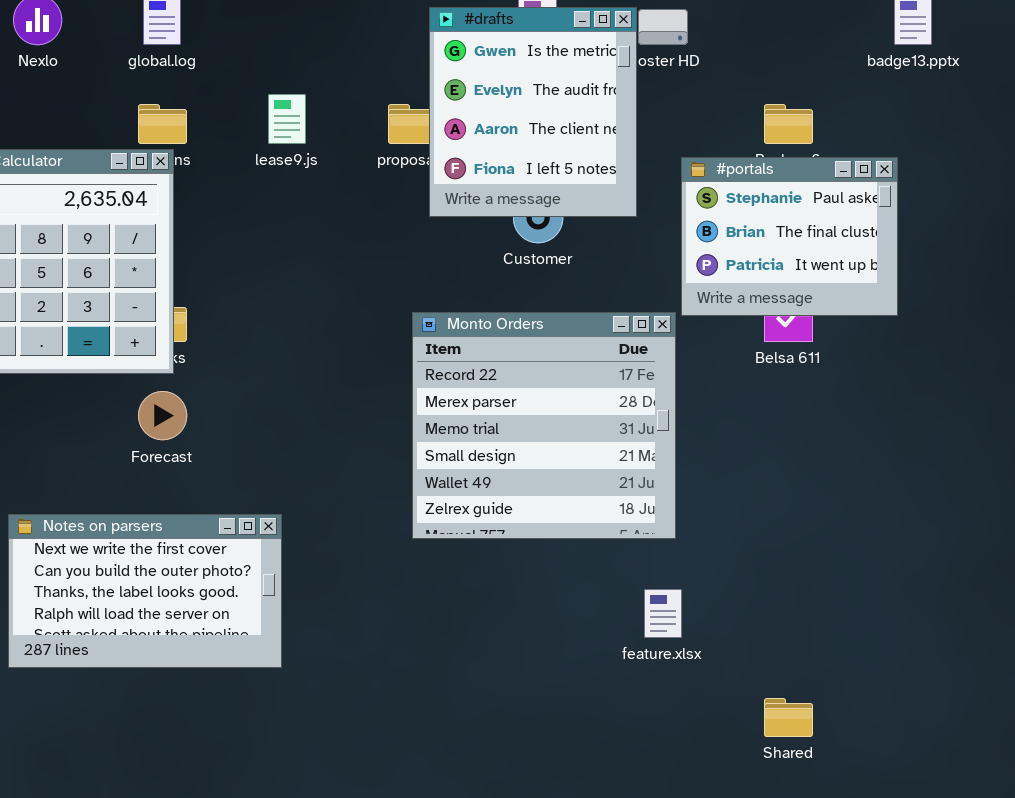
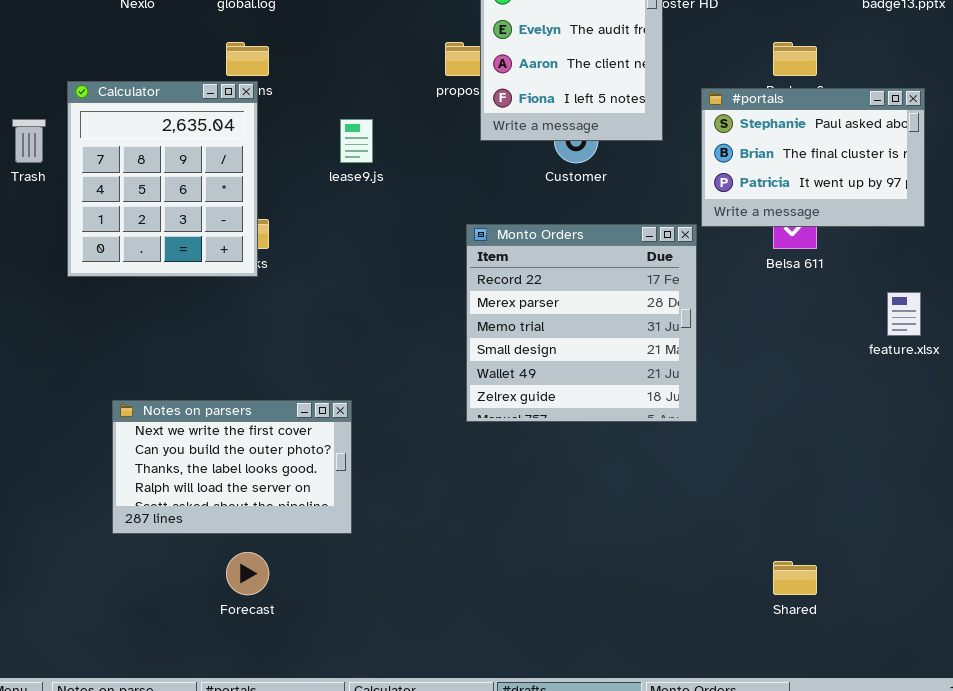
lease9.js: [268,94,306,144] -> [340,119,373,163], moved
#portals: [681,157,898,316] -> [701,88,925,227], resized
Forecast: [138,391,187,440] -> [226,552,269,595], moved
feature.xlsx: [644,589,682,638] -> [887,292,921,336], moved

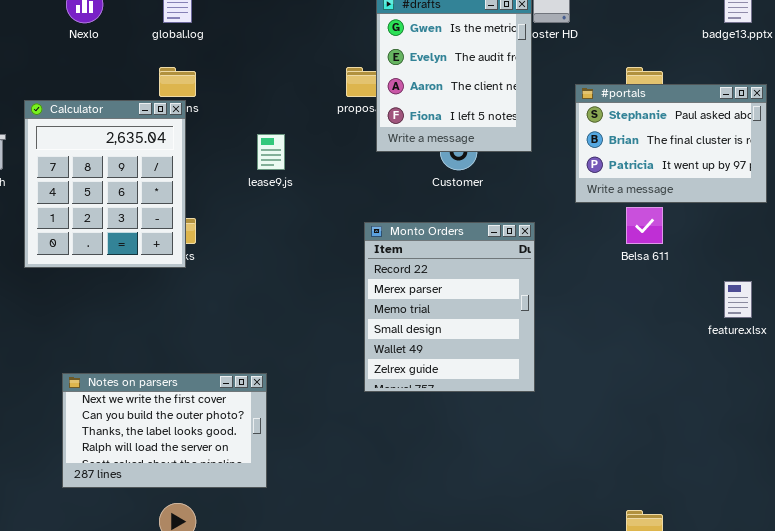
#portals: [701,88,925,227] -> [575,84,767,203], moved
Monto Orders: [466,224,697,422] -> [364,222,535,392], resized

